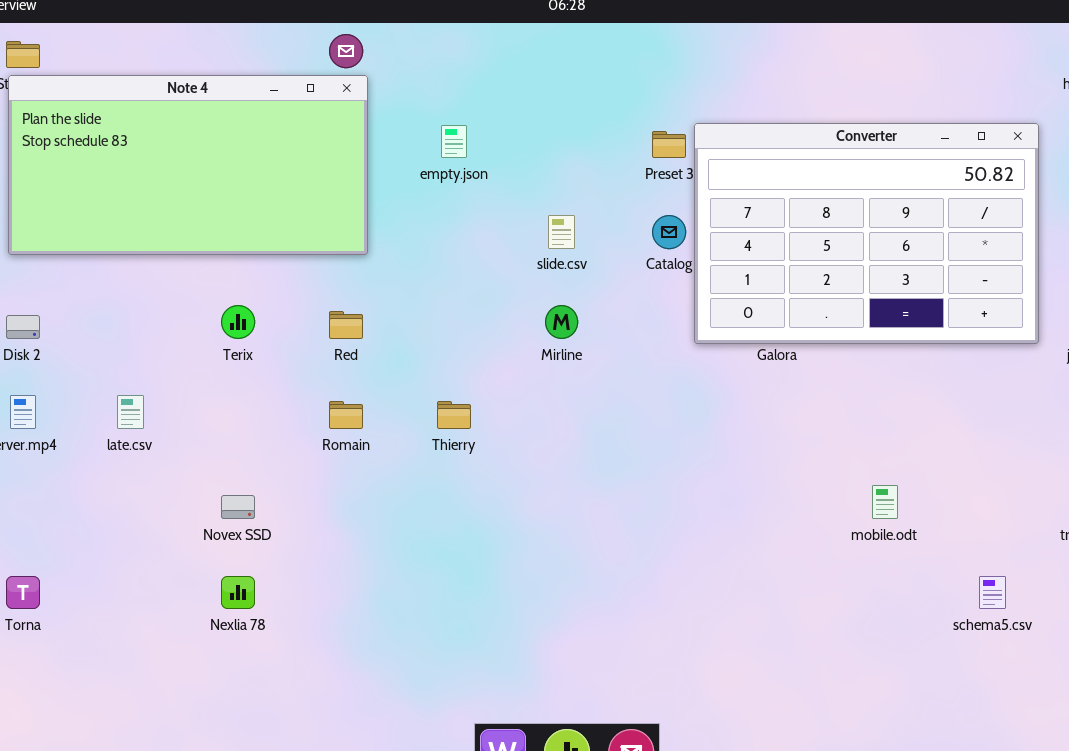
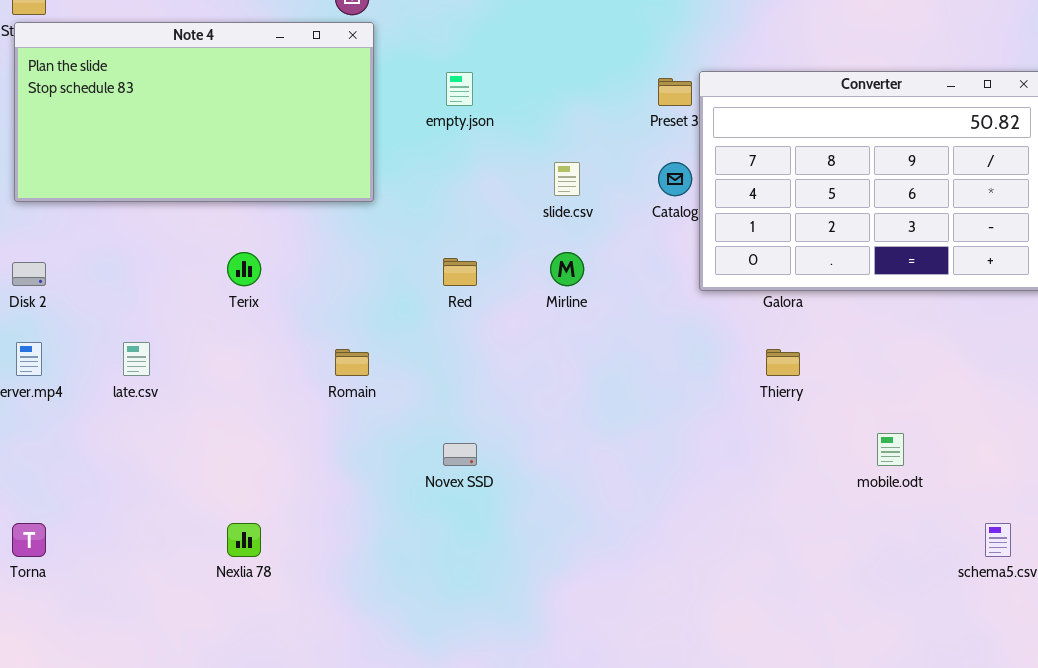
Red: [329,311,363,339] -> [443,258,477,286], moved
Thierry: [437,401,471,429] -> [766,349,800,376], moved
Novex SSD: [221,495,255,519] -> [443,443,477,466], moved

